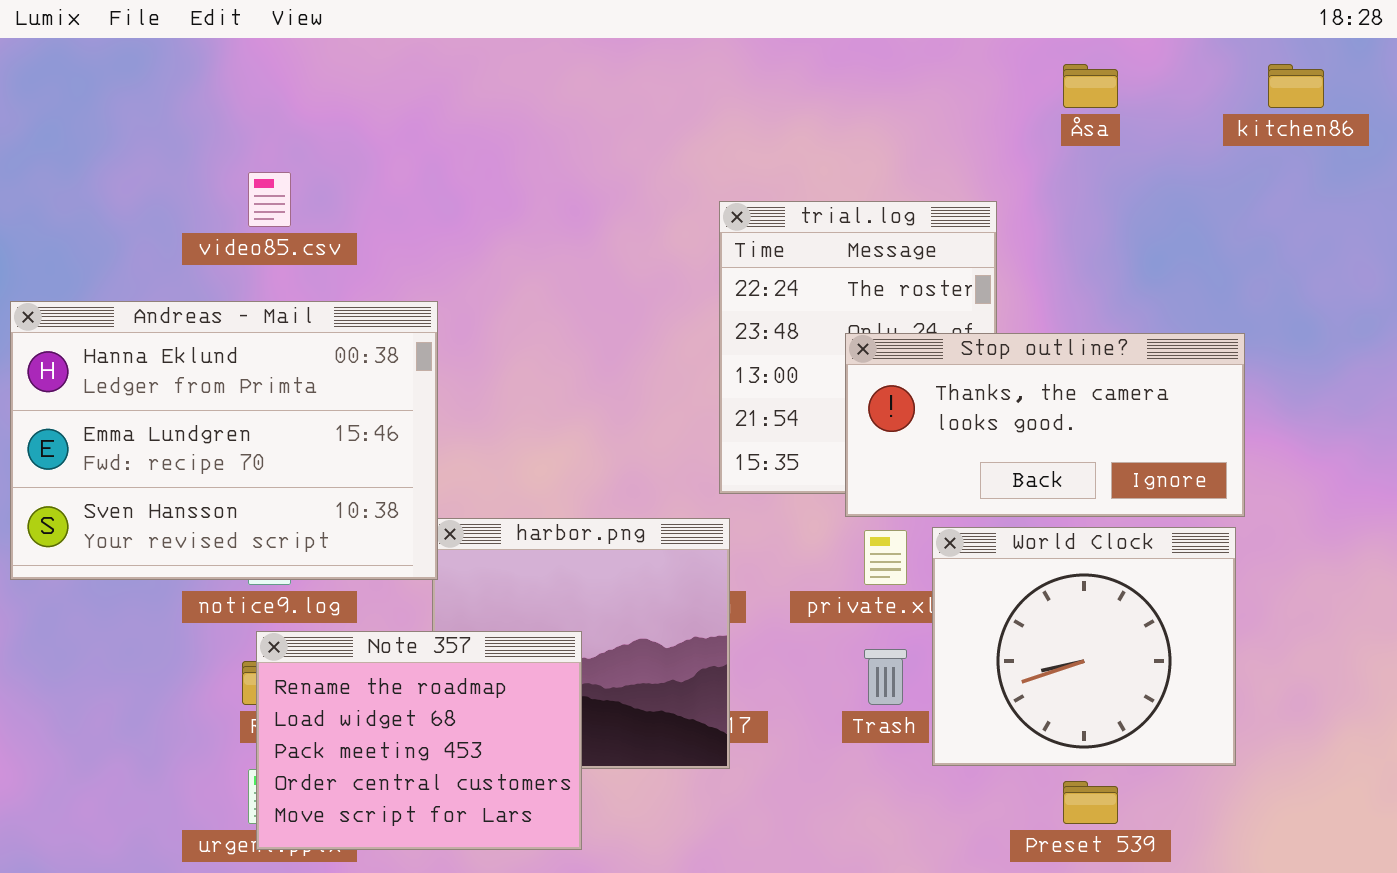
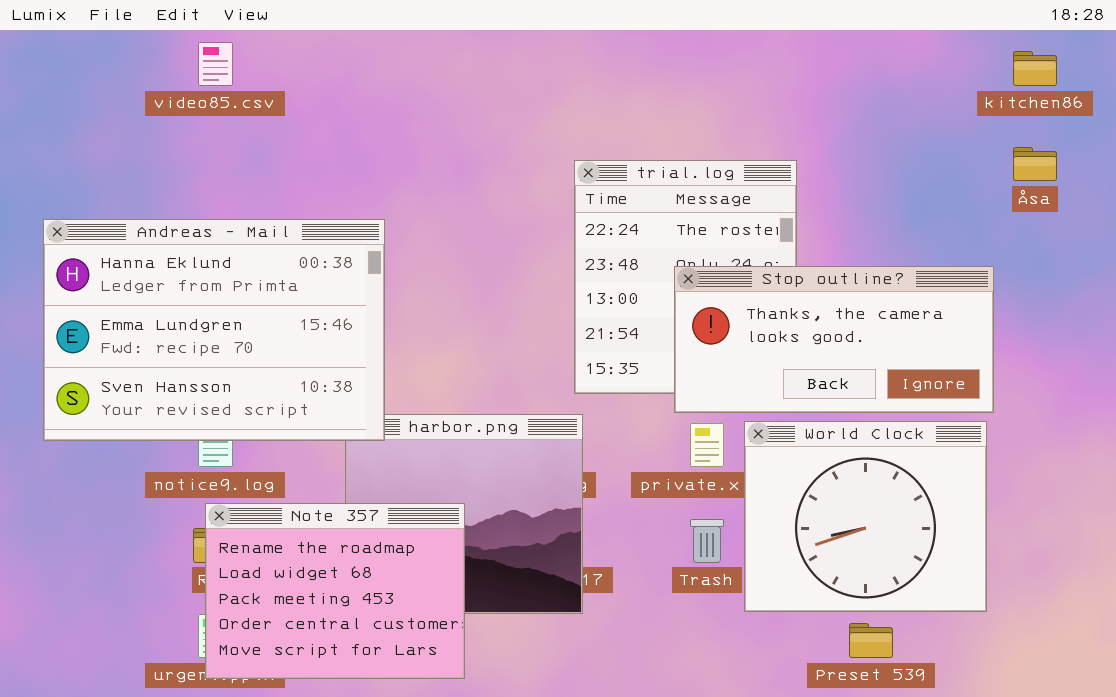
Åsa: [1063,64,1118,108] -> [1013,147,1057,181], moved
video85.csv: [248,172,291,227] -> [198,42,233,86], moved
Andreas - Mail: [10,301,438,580] -> [43,219,385,441], moved

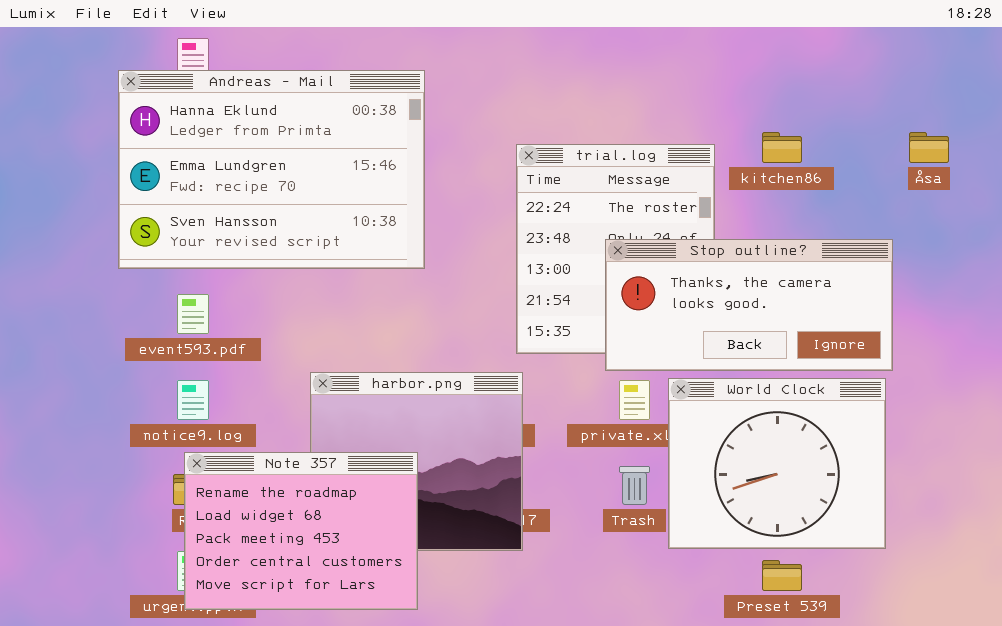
kitchen86: [1013,51,1057,86] -> [762,132,802,163], moved
Andreas - Mail: [43,219,385,441] -> [118,70,425,269], moved

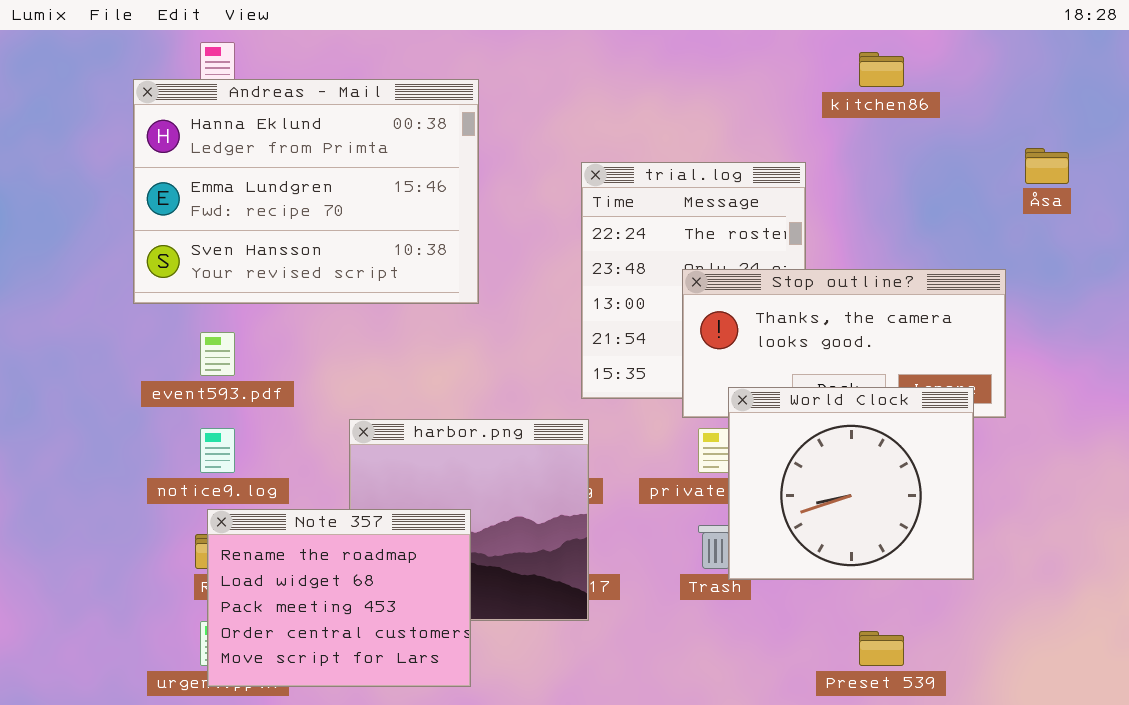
kitchen86: [762,132,802,163] -> [859,52,904,87], moved
World Clock: [668,378,886,549] -> [728,387,974,580], moved

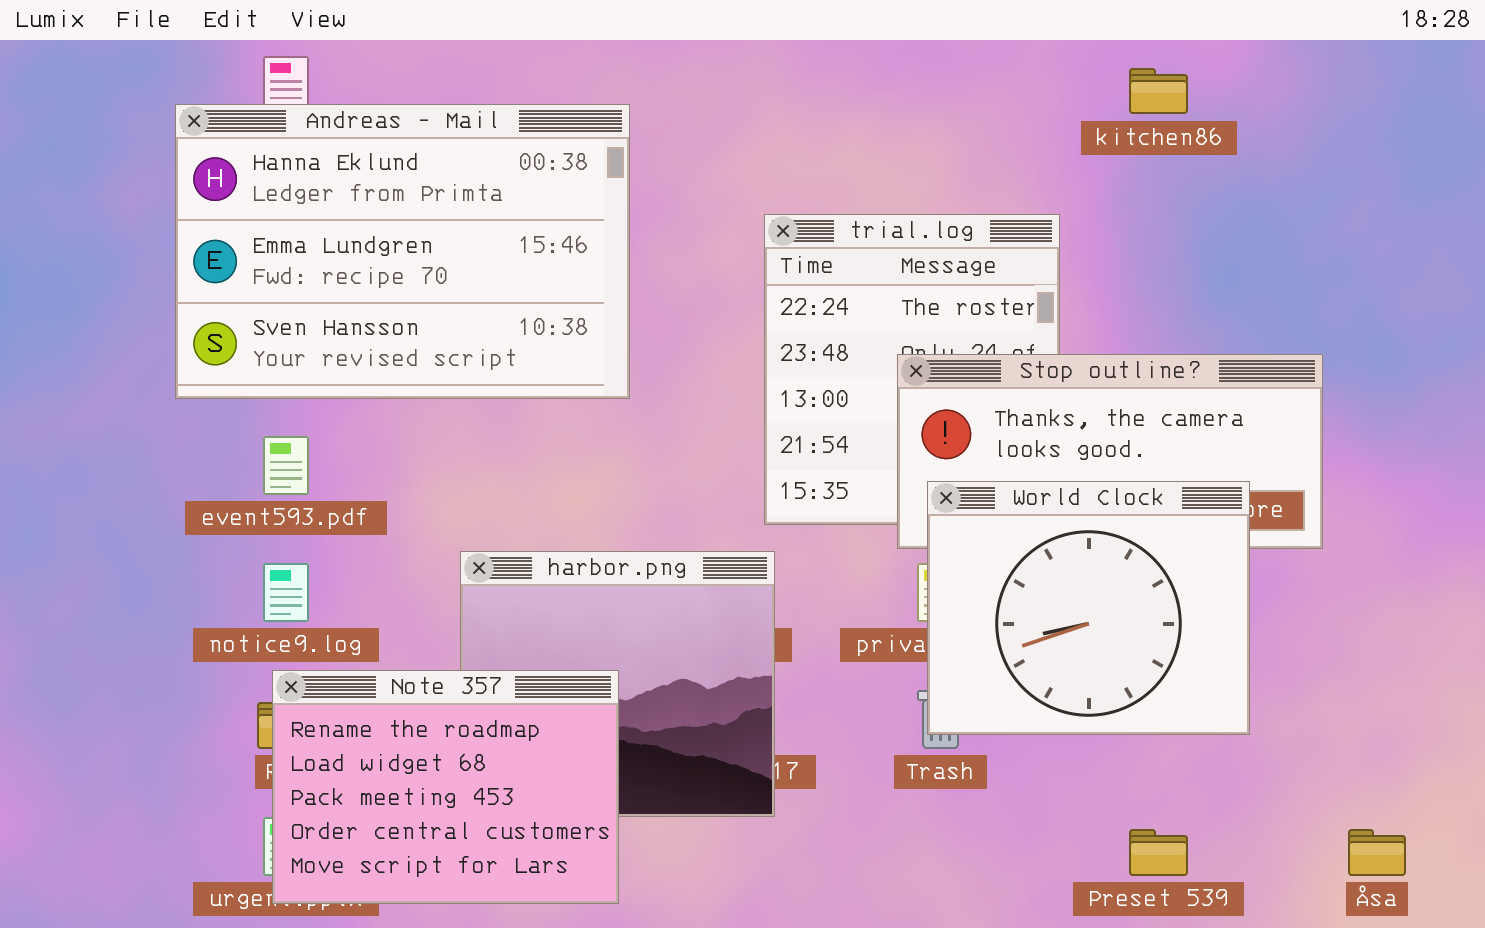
Åsa: [1025,148,1069,184] -> [1348,829,1406,876], moved
World Clock: [728,387,974,580] -> [927,481,1250,735], moved

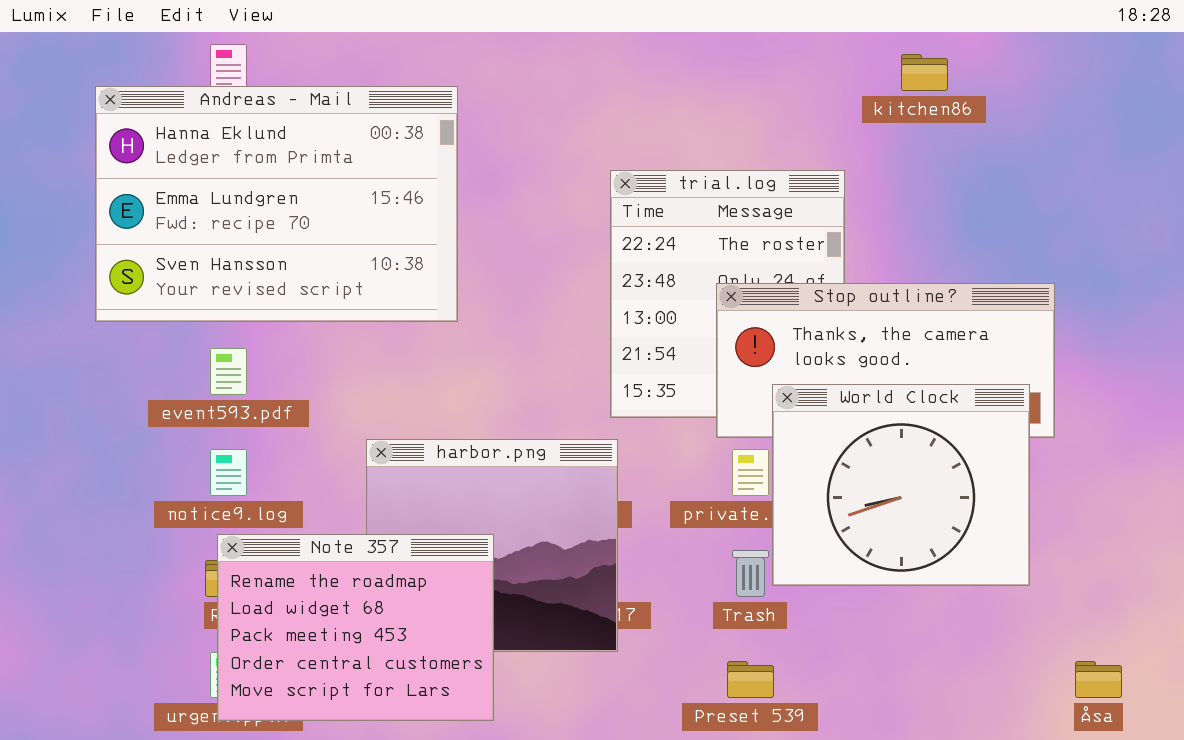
Andreas - Mail: [175,104,630,399] -> [95,86,458,322], moved
World Clock: [927,481,1250,735] -> [772,384,1030,586], moved
Preset 539: [1129,829,1188,876] -> [727,661,774,698], moved

